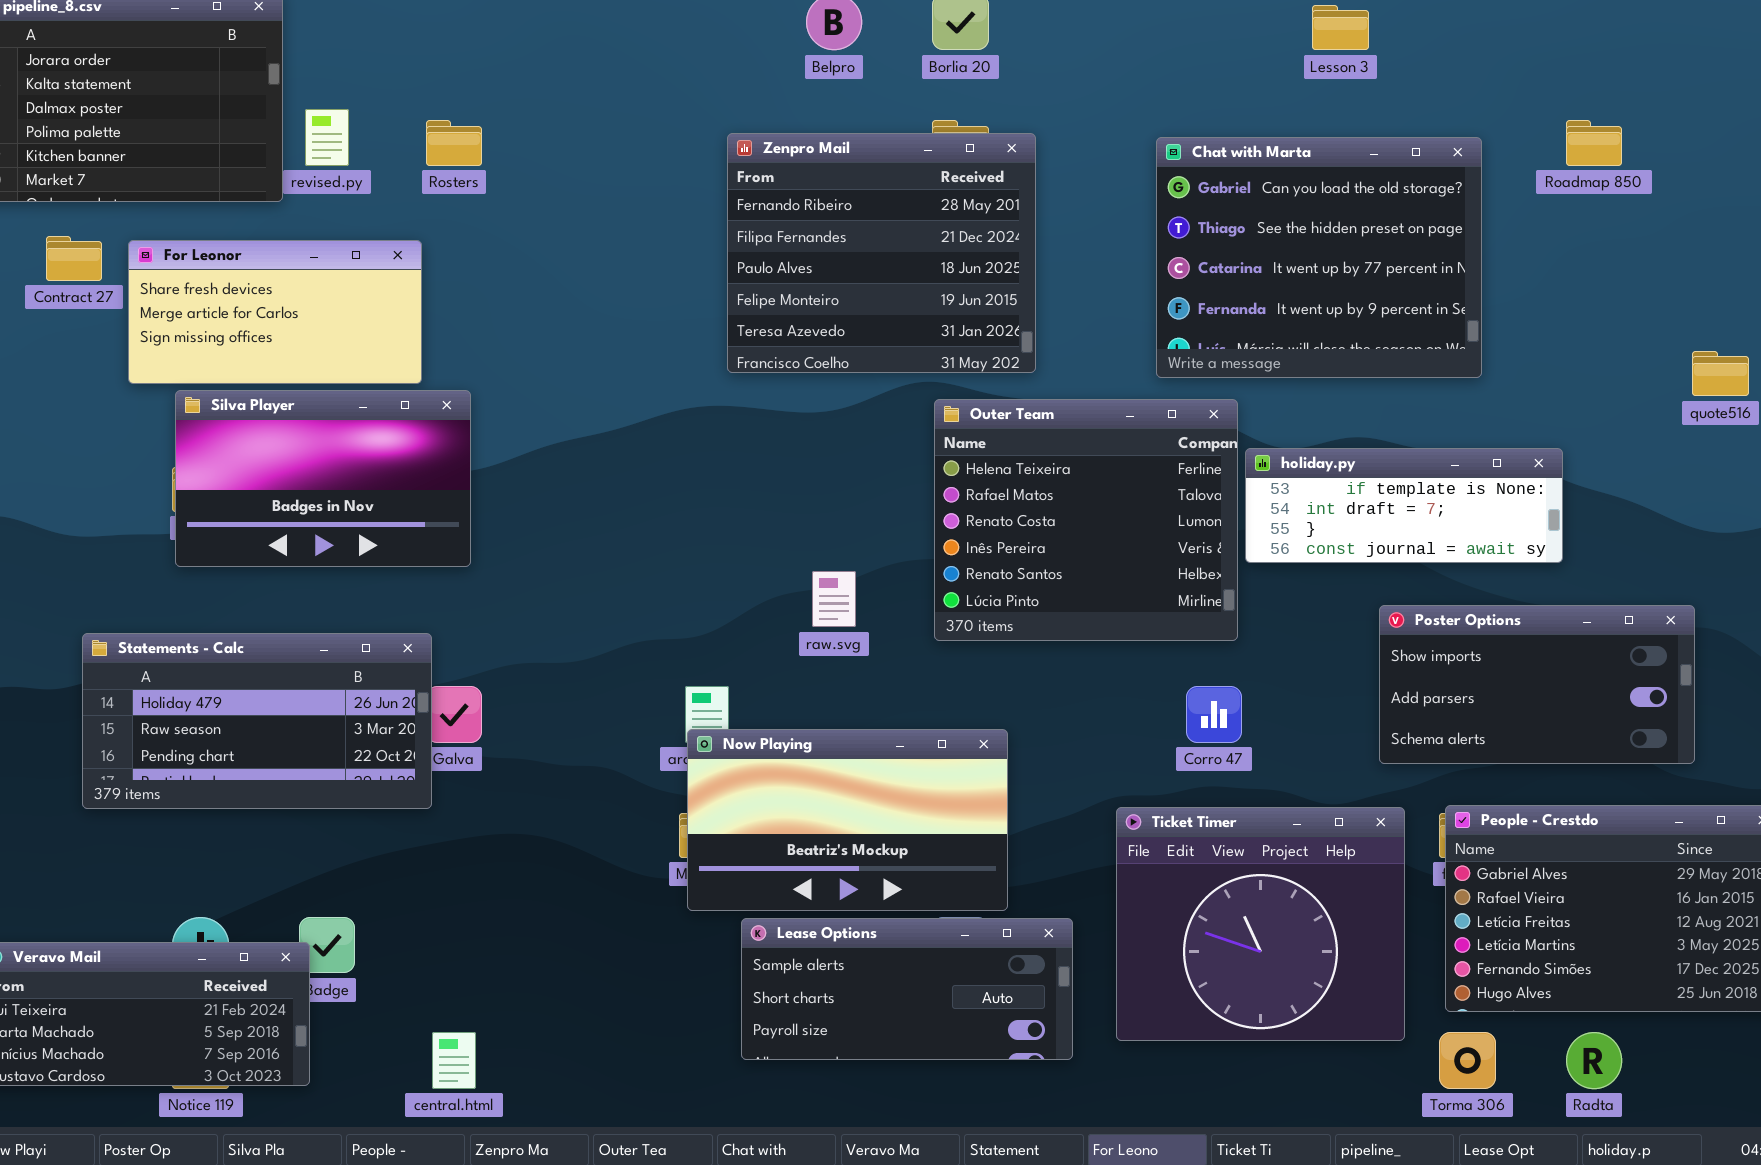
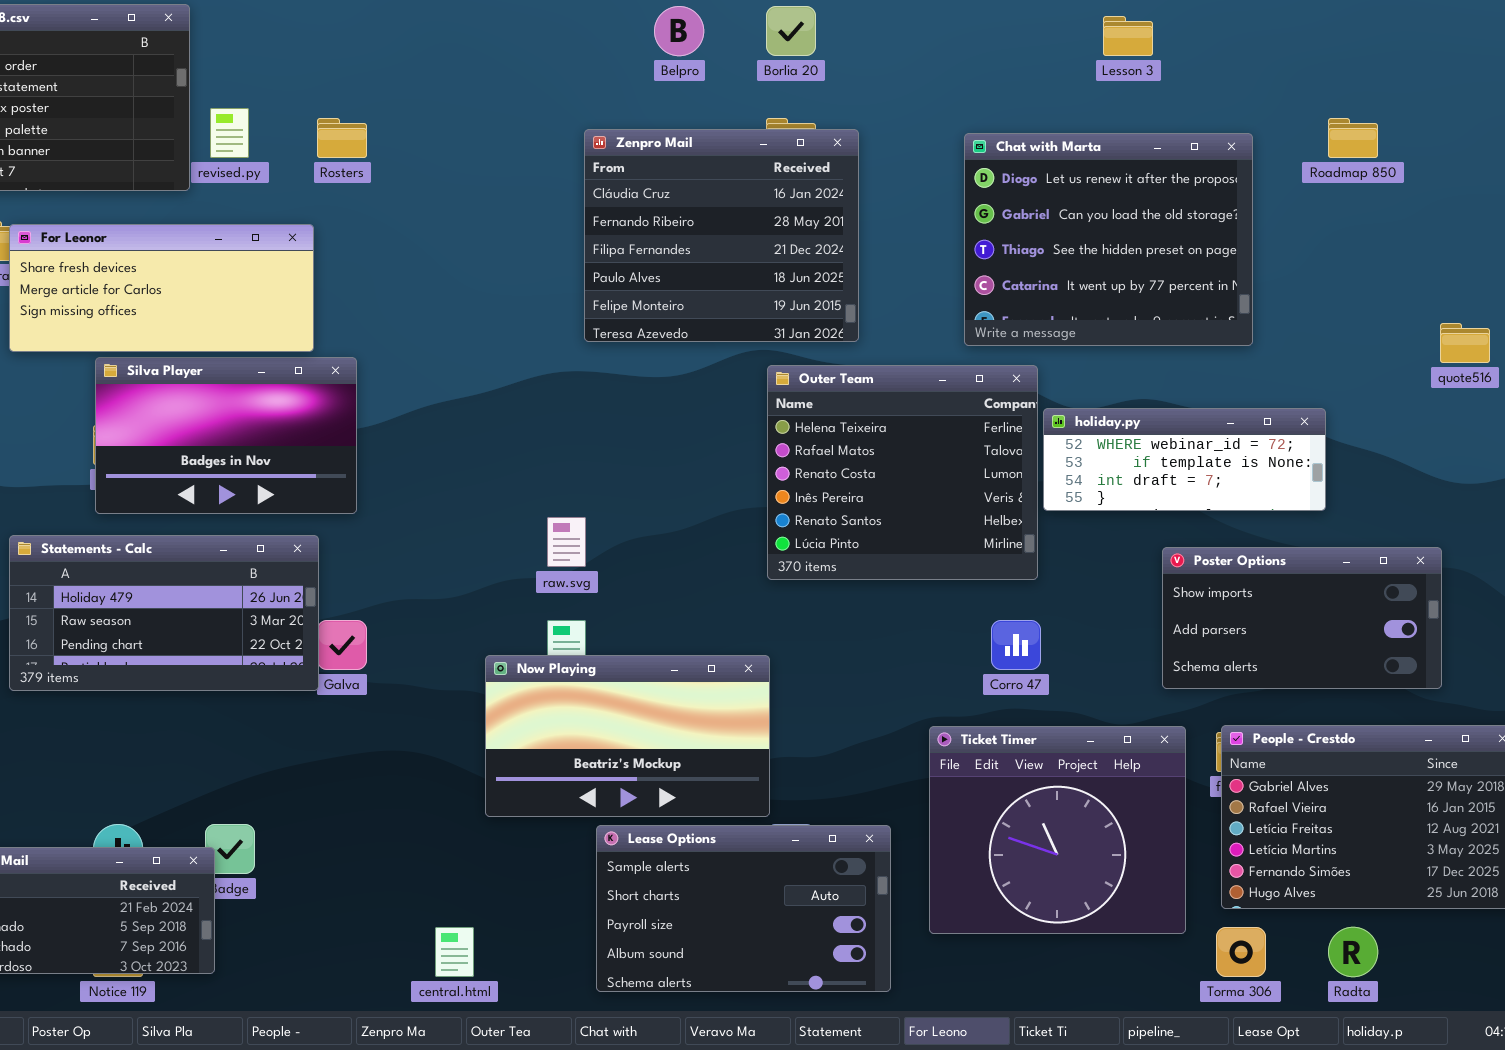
Zenpro Mail: [727,133,1036,373] -> [584,129,859,342], scrolled up 1 row
Chat with Marta: [1156,137,1482,378] -> [964,133,1253,346], scrolled up 1 row
For Leonor: [128,240,422,384] -> [9,224,314,352], resized
holiday.py: [1245,448,1563,563] -> [1043,408,1326,511], scrolled up 1 row
raw.svg: [812,571,856,627] -> [547,517,586,567], moved
Statements - Calc: [82,633,432,809] -> [9,535,319,691], moved
Now Playing: [687,729,1008,911] -> [485,655,770,817], moved
Lease Options: [741,918,1073,1060] -> [596,825,891,992], resized
central.html: [432,1032,476,1089] -> [435,927,474,977], moved

